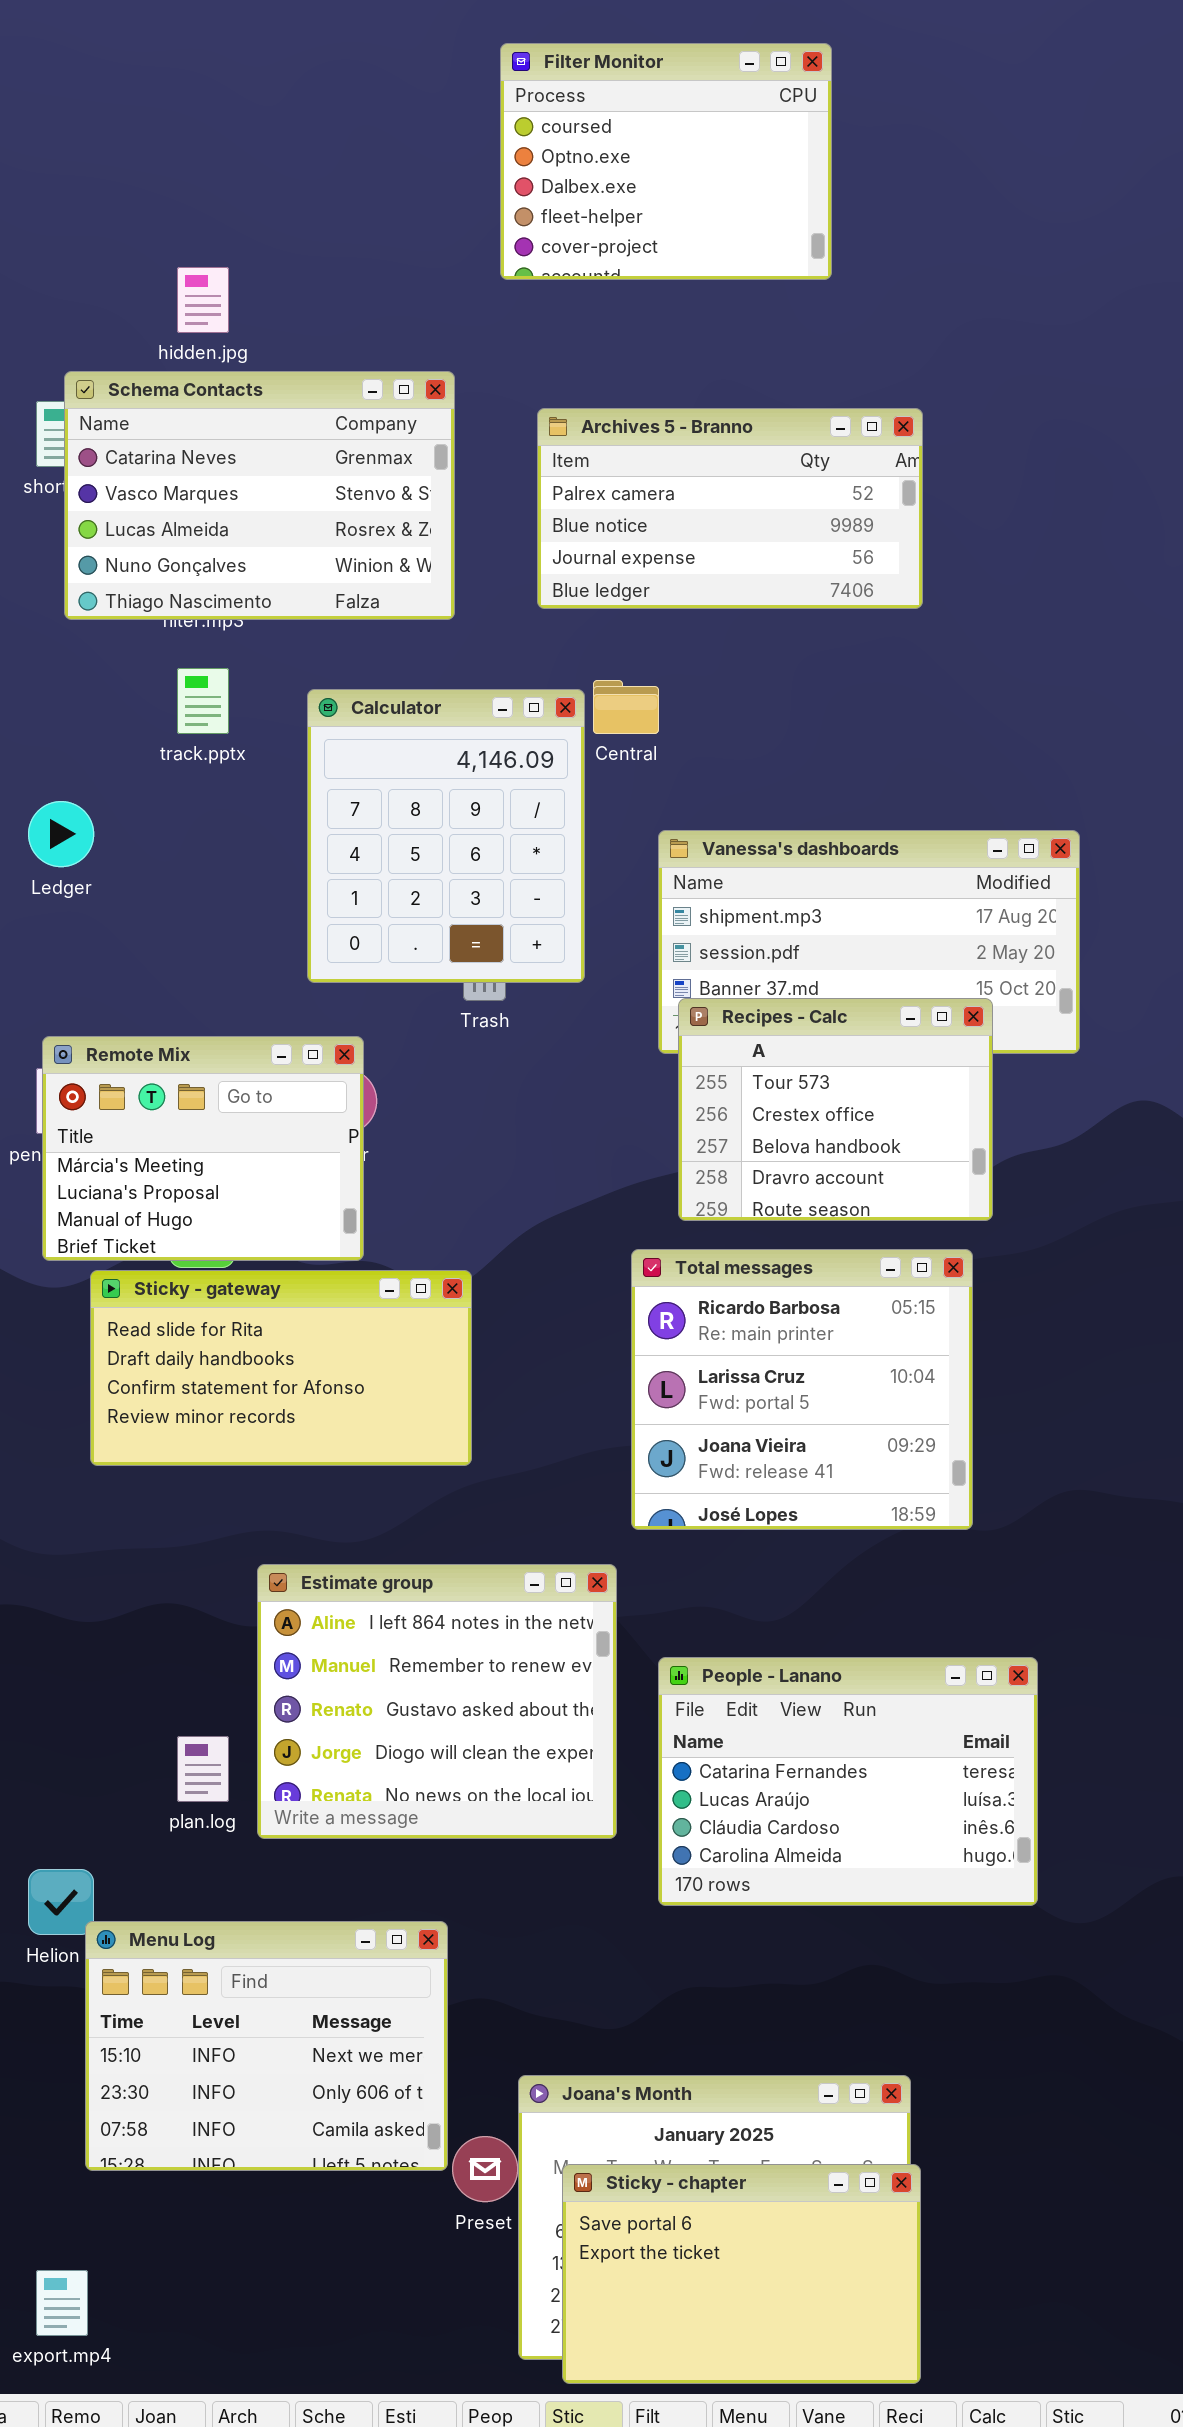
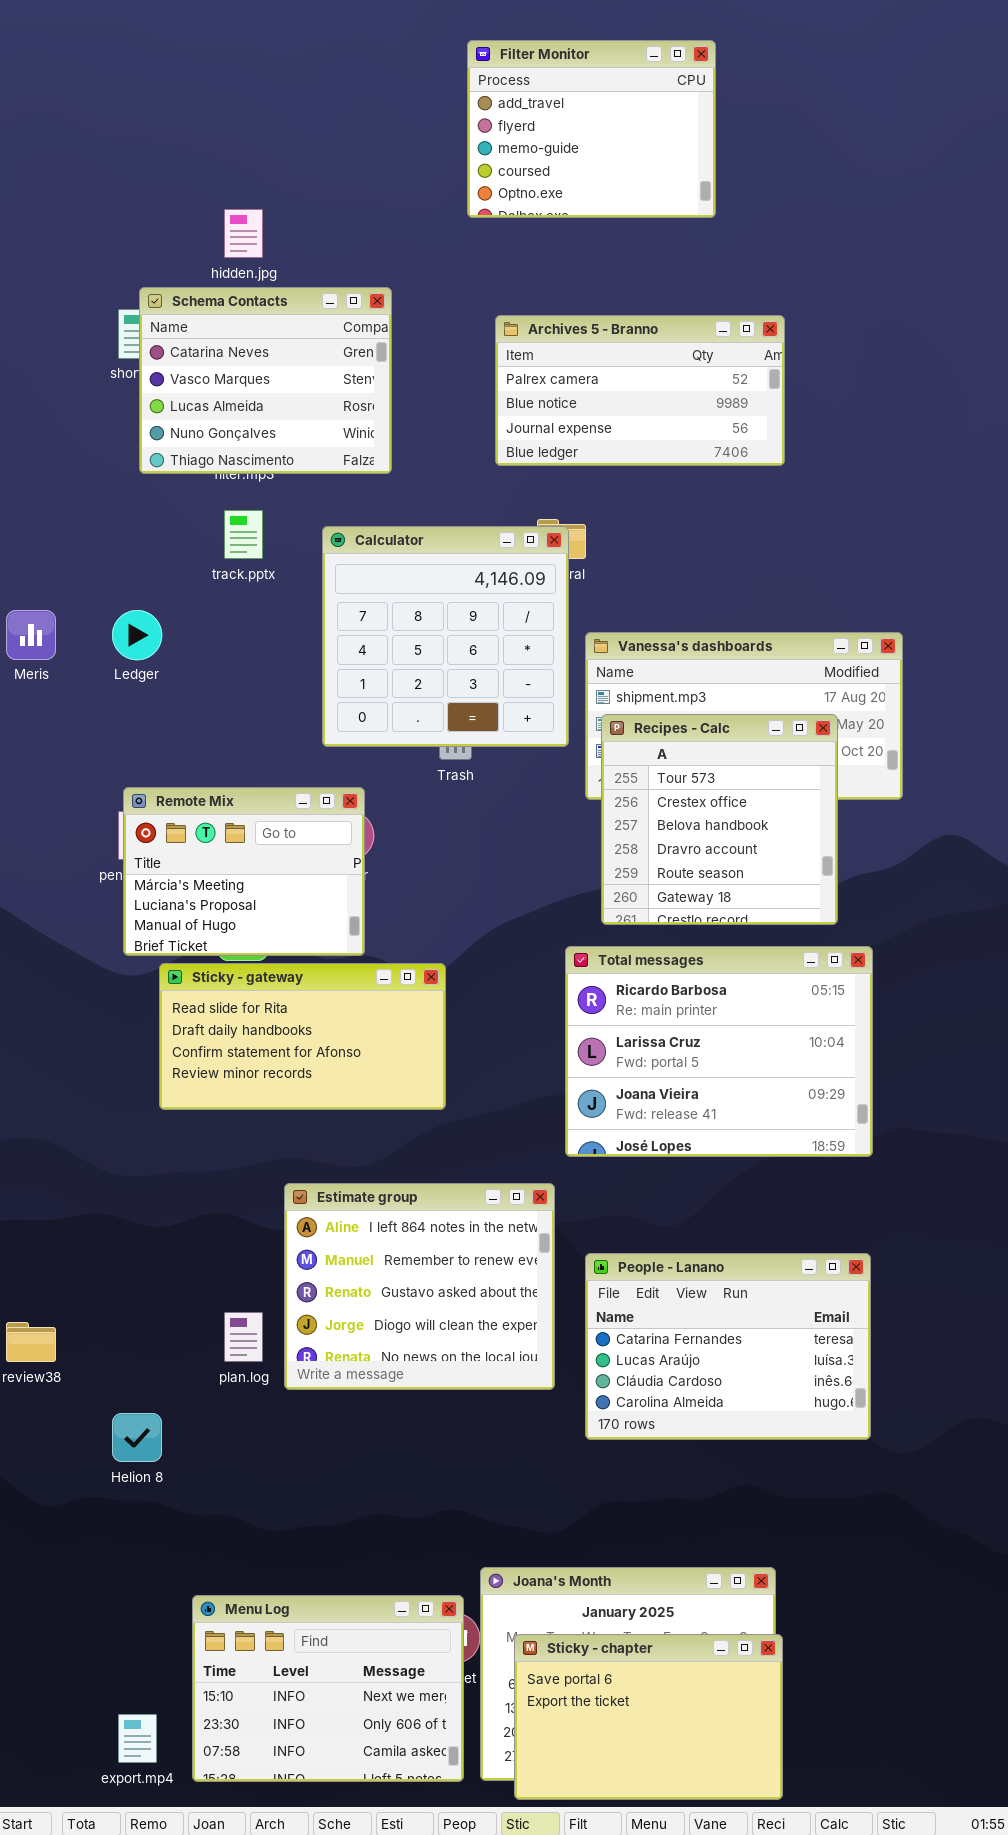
Filter Monitor: [500,43,832,280] -> [467,40,716,218], scrolled up 3 rows
Schema Contacts: [64,371,455,620] -> [139,287,392,474], resized
Calculator: [307,689,585,983] -> [322,526,569,747], resized
Recipes - Calc: [678,998,993,1221] -> [601,714,838,925], resized
Total messages: [631,1249,973,1530] -> [565,946,873,1157], resized
Menu Log: [85,1921,448,2171] -> [192,1595,464,1782], moved

